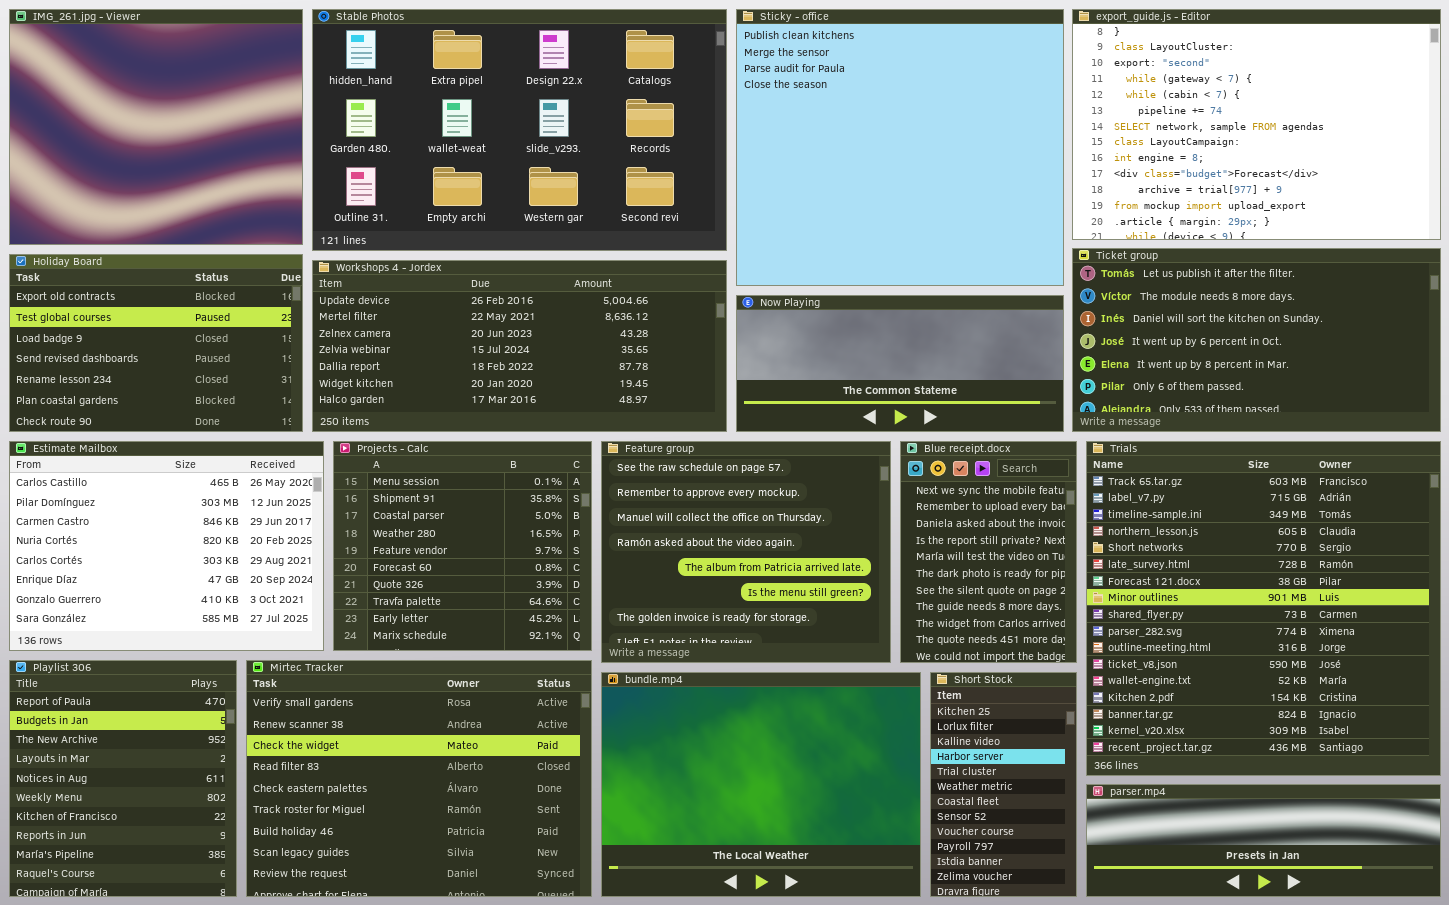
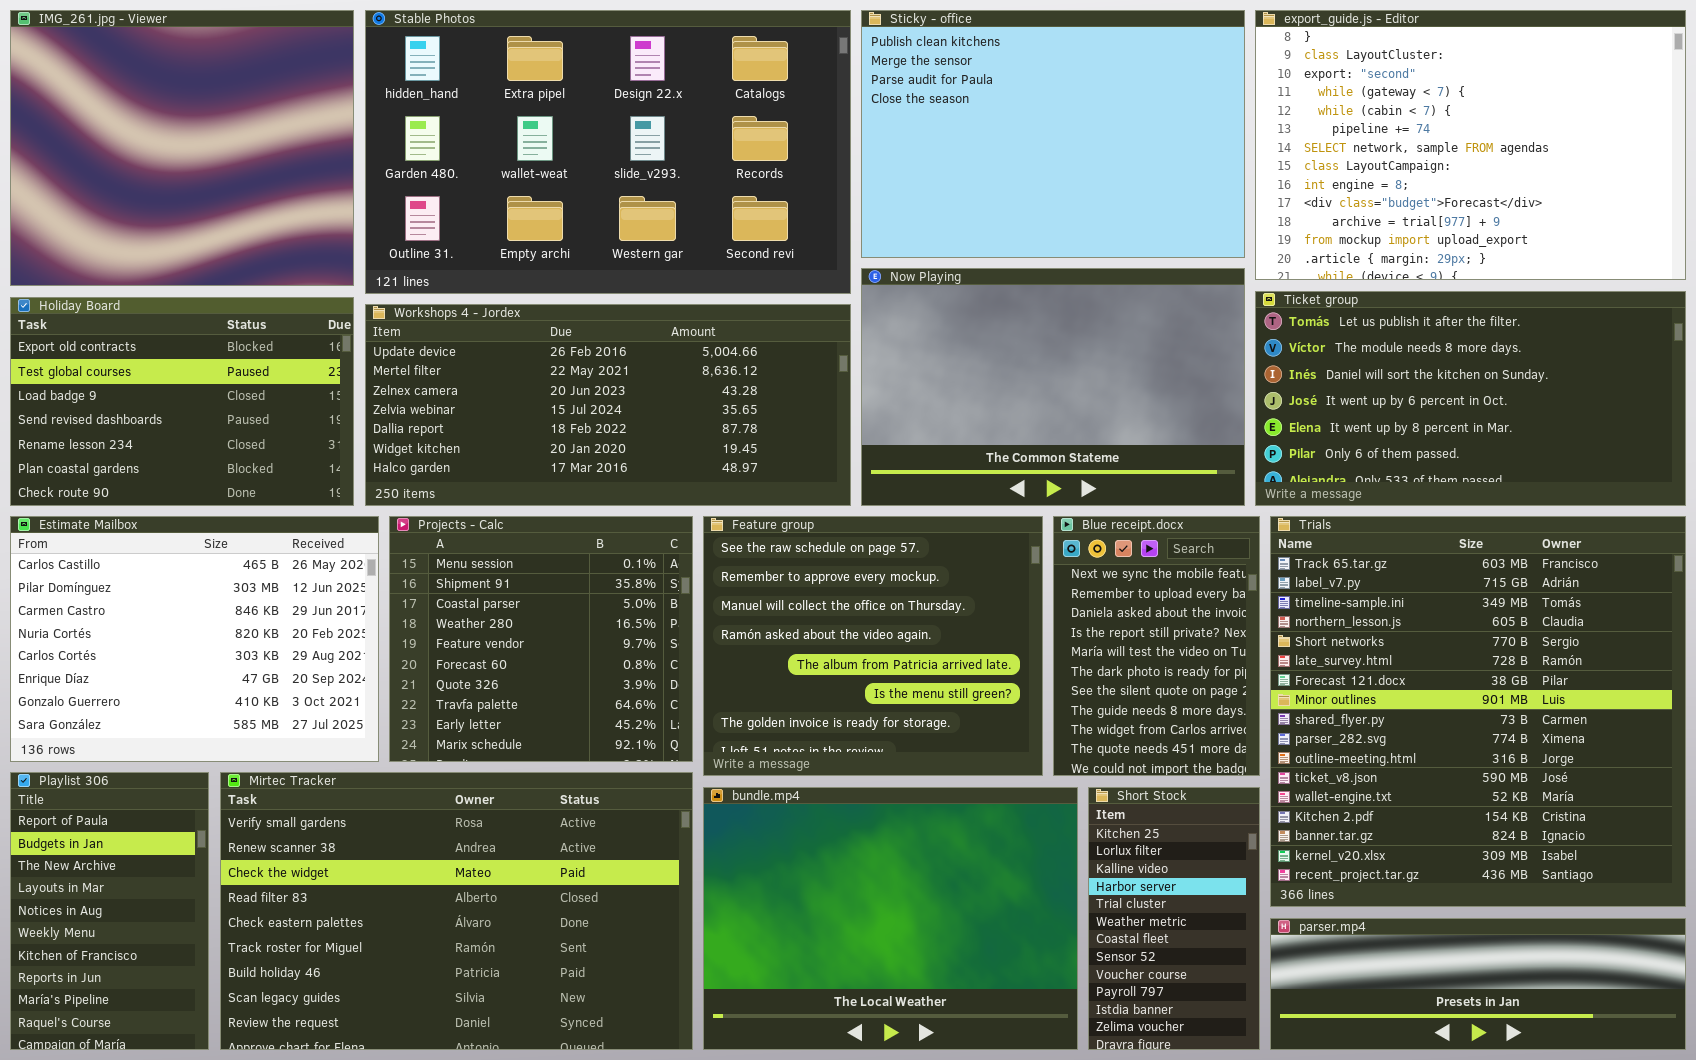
Sticky - office: [736,9,1064,286] -> [861,10,1245,258], resized
Now Playing: [736,295,1064,432] -> [861,268,1245,506], resized
Playlist 306: [9,660,237,897] -> [10,772,209,1050], resized
Mirtec Tracker: [246,660,592,897] -> [220,772,693,1050], resized

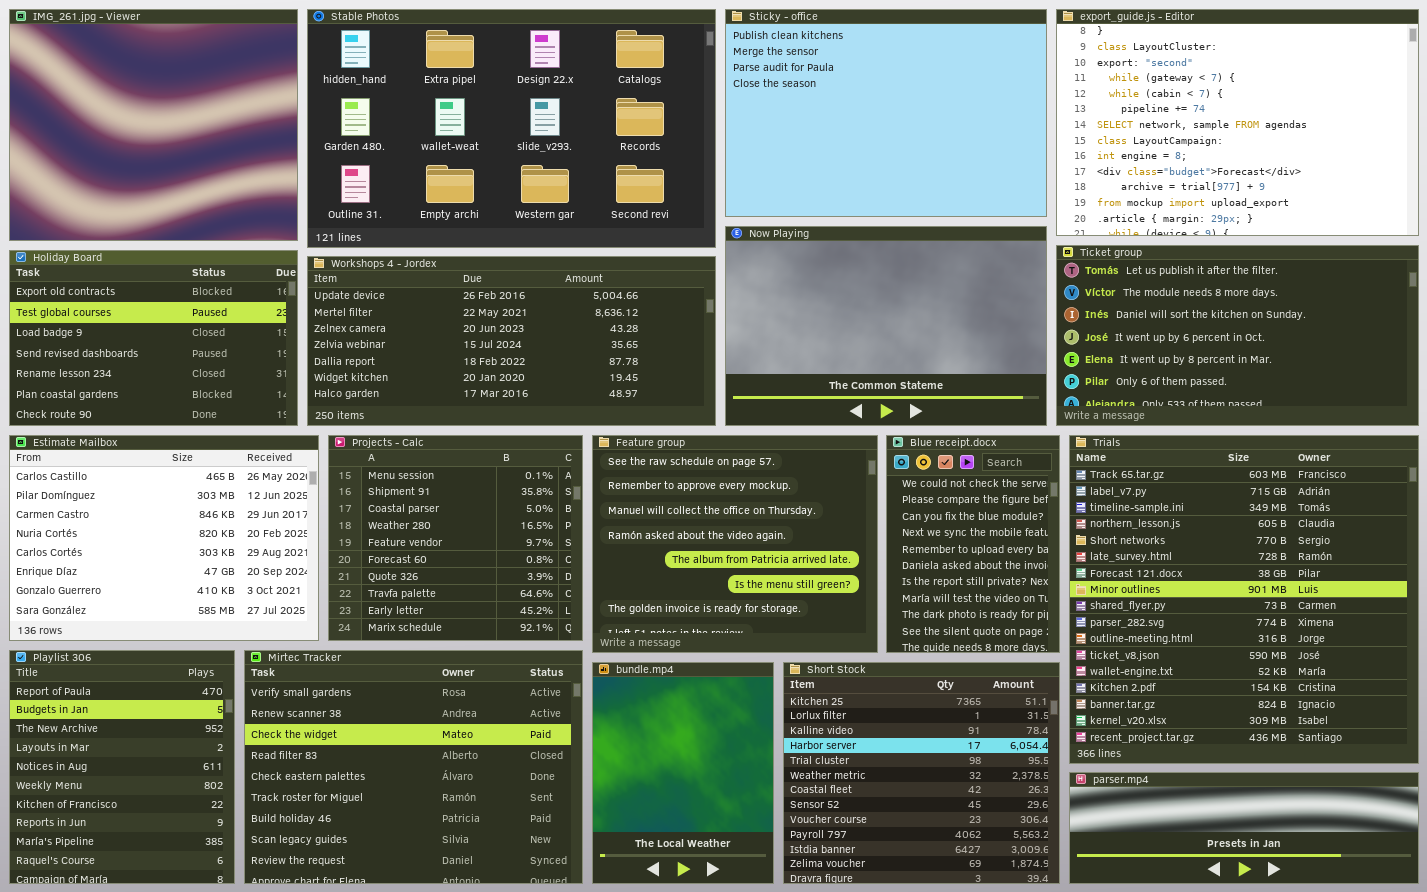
Blue receipt.docx: [1053,516,1260,776] -> [886,435,1060,653], scrolled up 3 rows
Playlist 306: [10,772,209,1050] -> [9,650,235,884], resized
Mirtec Tracker: [220,772,693,1050] -> [244,650,583,884], resized
bundle.mp4: [703,787,1078,1050] -> [592,662,774,884], resized
Short Stock: [1088,787,1260,1050] -> [783,662,1060,884], resized

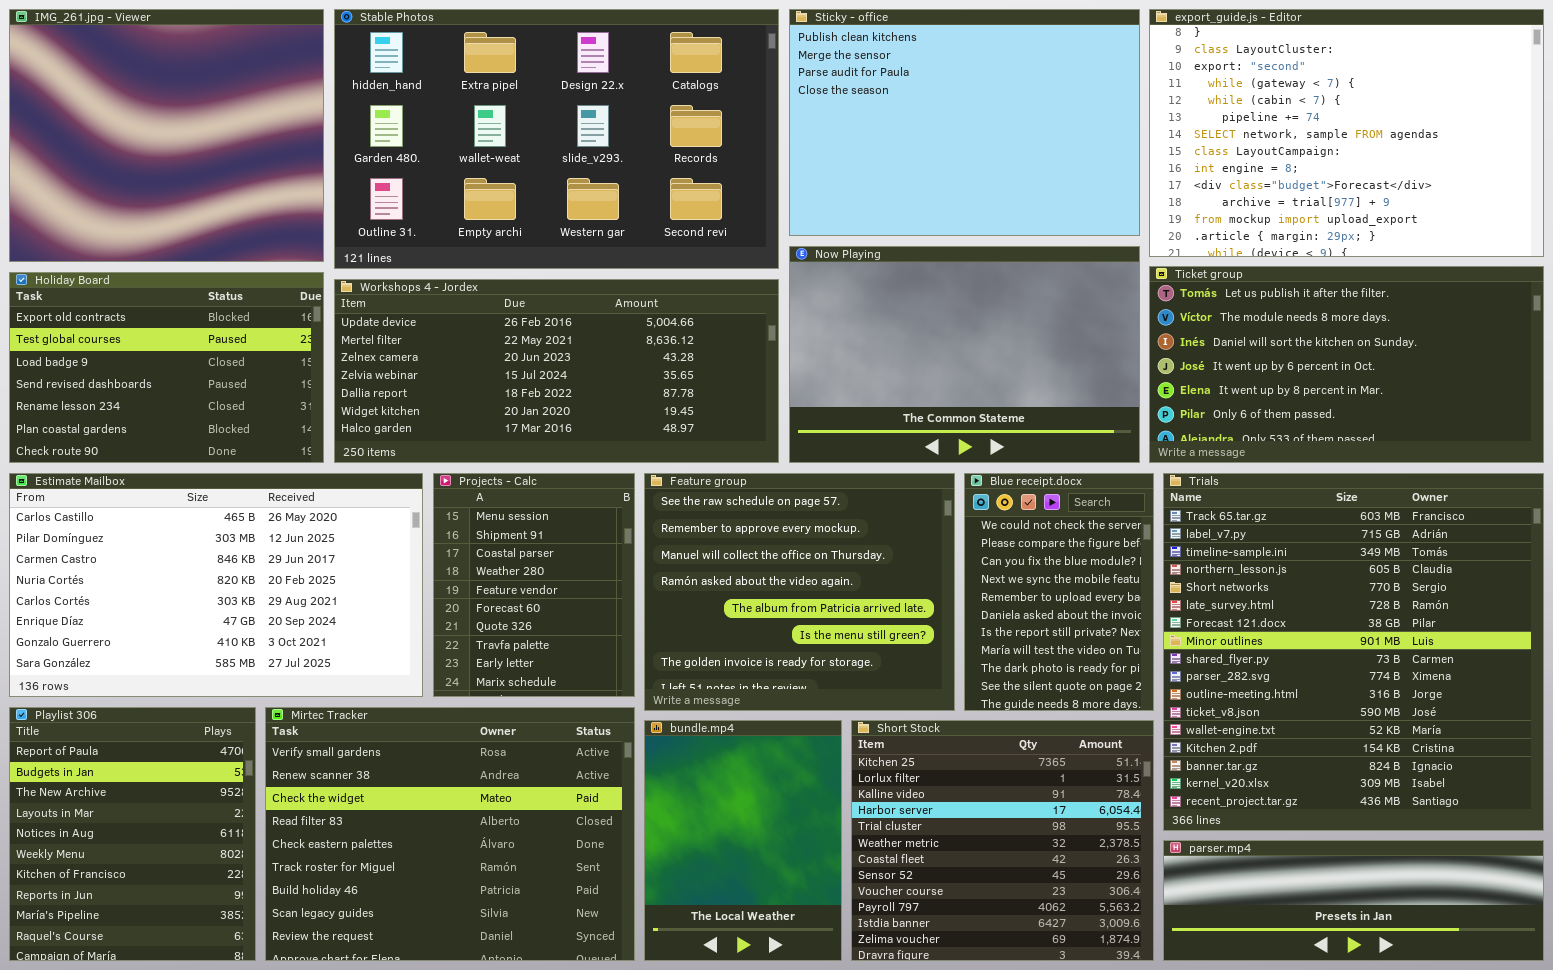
Estimate Mailbox: [9,435,319,641] -> [9,473,423,697], resized
Projects - Calc: [328,435,583,641] -> [433,473,635,697], resized

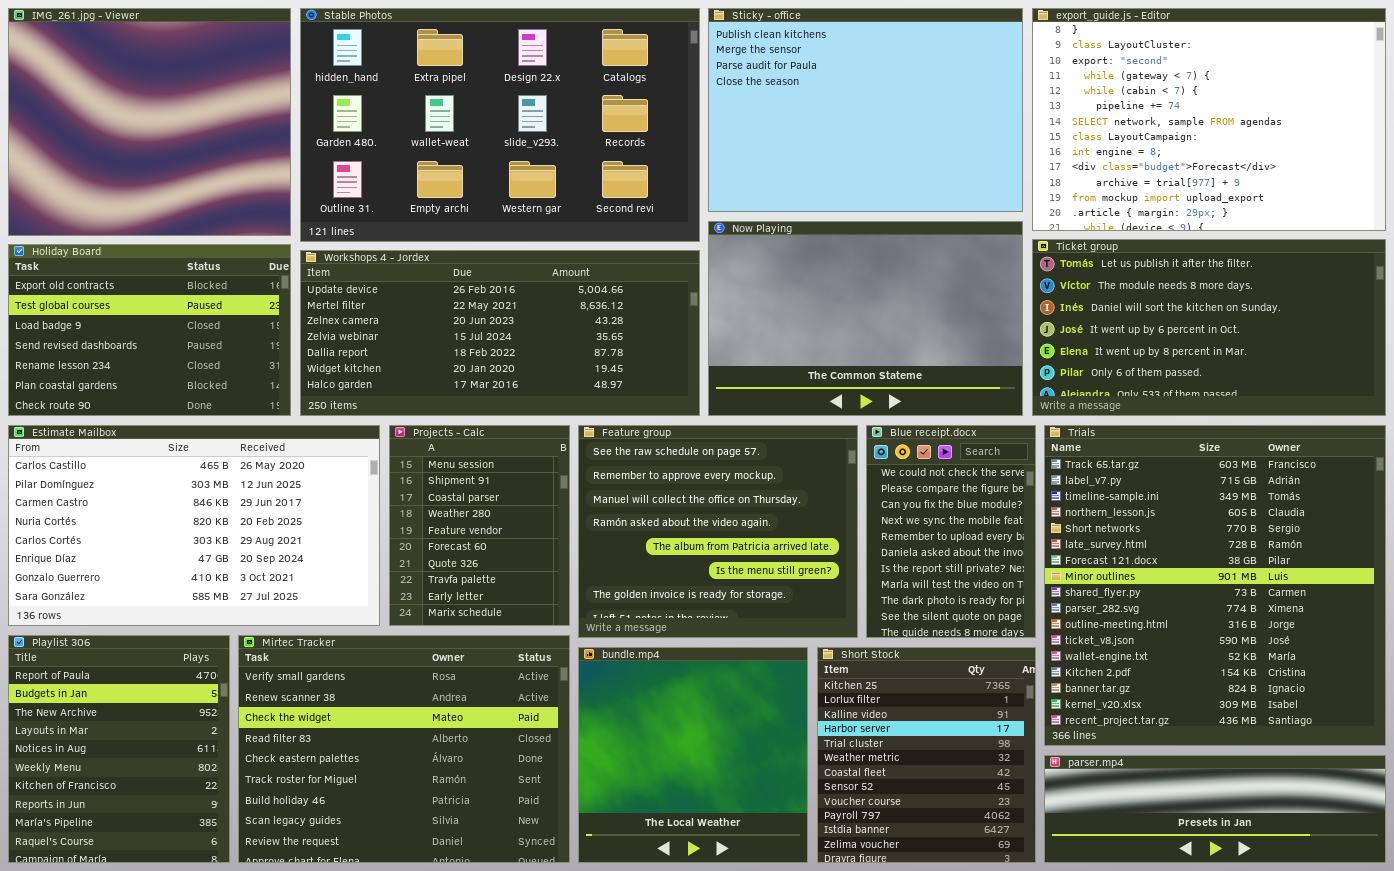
bundle.mp4: [644,720,842,961] -> [578,647,808,863], resized
Short Stock: [851,720,1154,961] -> [817,647,1036,863], resized

